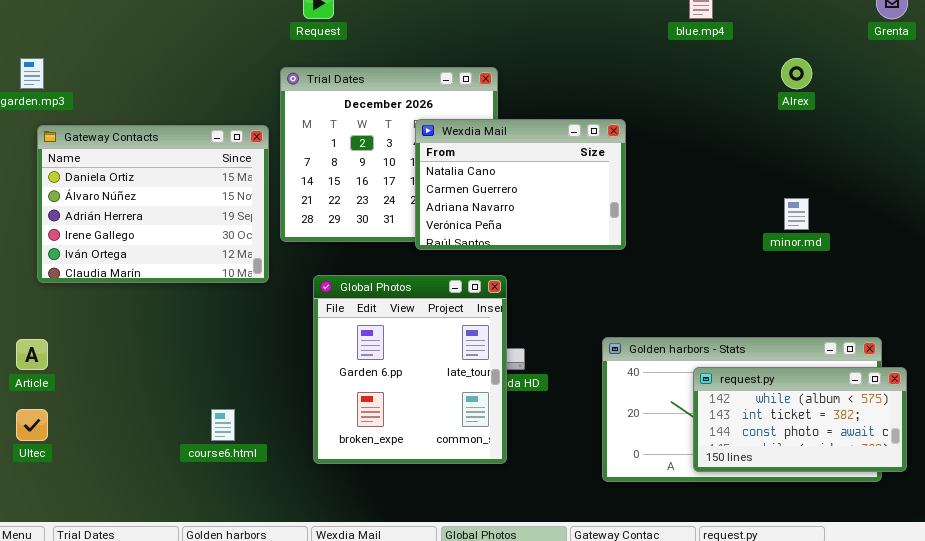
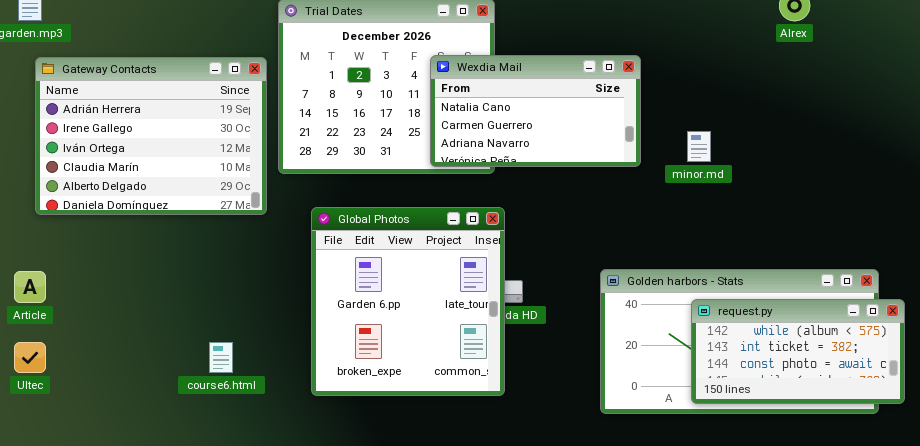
Wexdia Mail: [415,119,626,250] -> [430,55,641,167], moved, resized
Gateway Contacts: [37,125,269,283] -> [35,57,267,215], scrolled down 2 rows
minor.md: [784,198,809,230] -> [687,131,711,162], moved

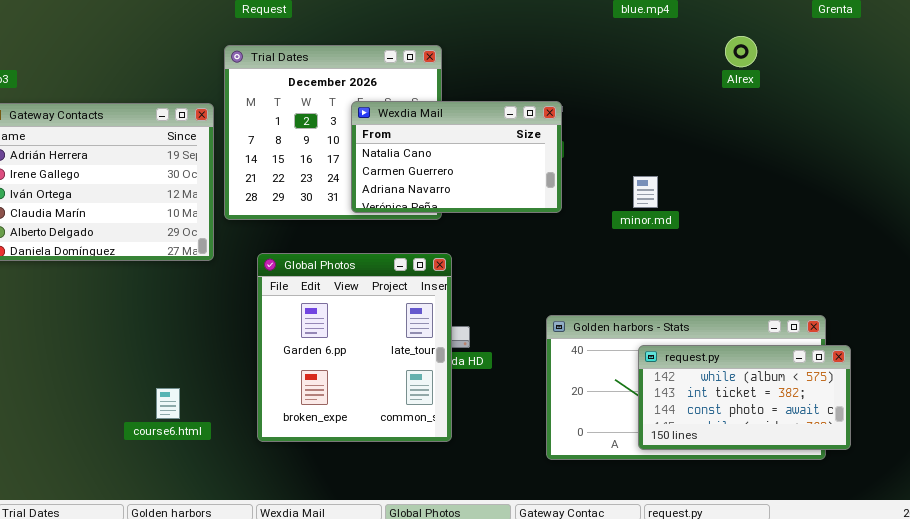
Wexdia Mail: [430,55,641,167] -> [351,101,562,213], moved

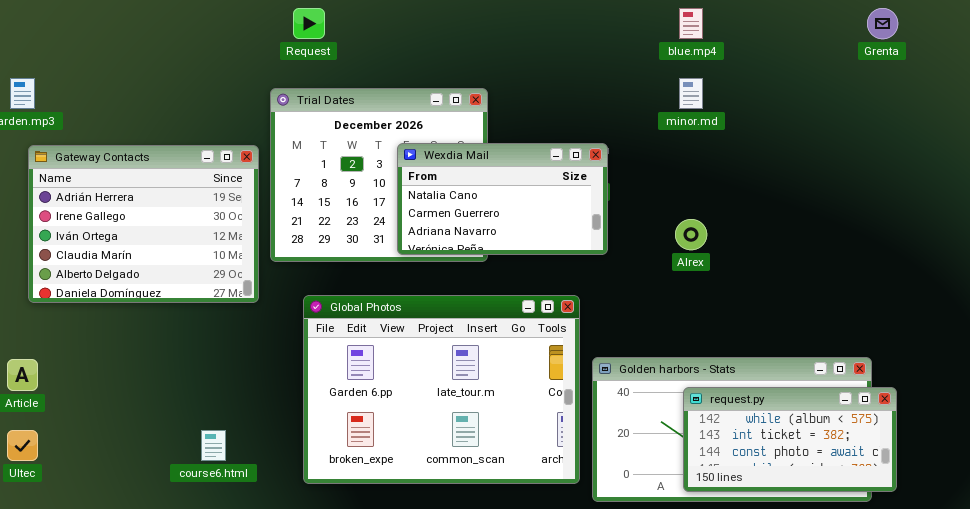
Alrex: [725,36,757,67] -> [675,219,707,250], moved
minor.md: [633,176,658,208] -> [679,78,703,109], moved
Global Photos: [257,253,452,442] -> [303,295,580,484], resized

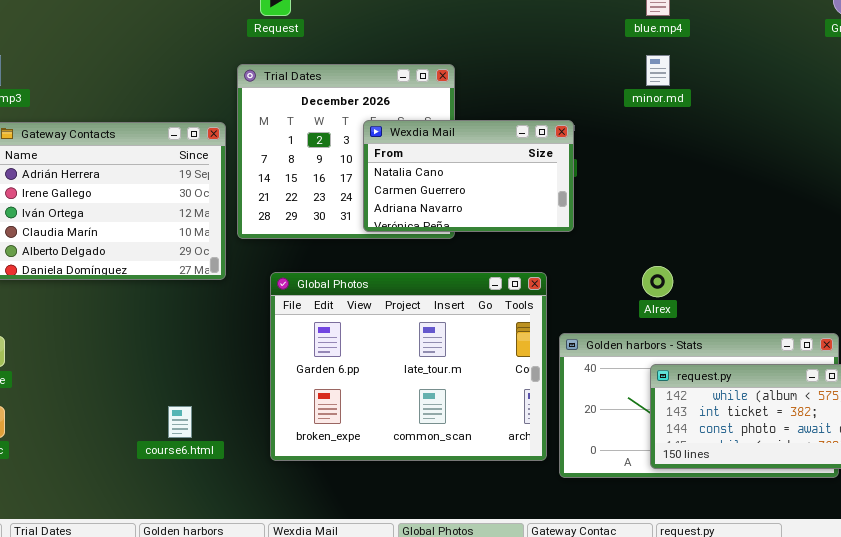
Alrex: [675,219,707,250] -> [642,266,673,297], moved

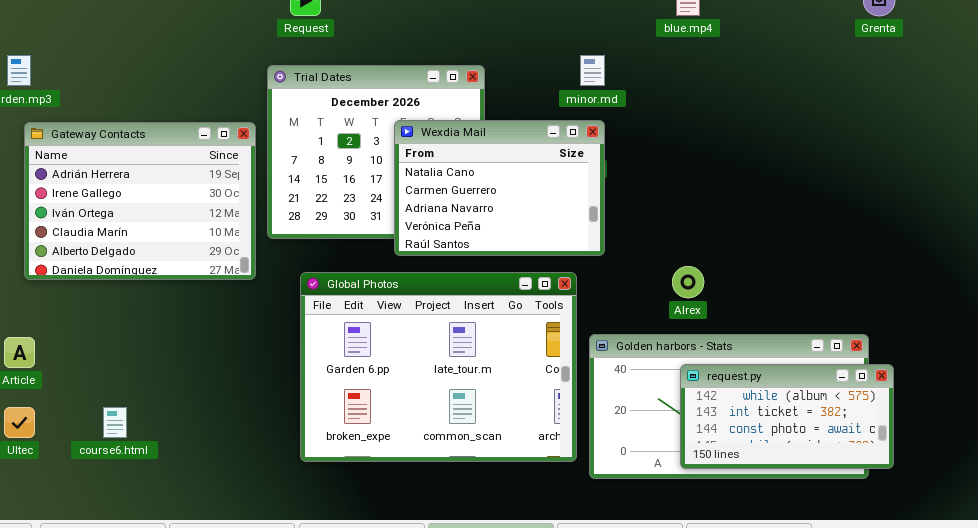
minor.md: [646,55,670,86] -> [580,55,605,86], moved
Wexdia Mail: [363,120,574,232] -> [394,120,605,256], resized
course6.html: [168,406,192,438] -> [103,407,127,438], moved

